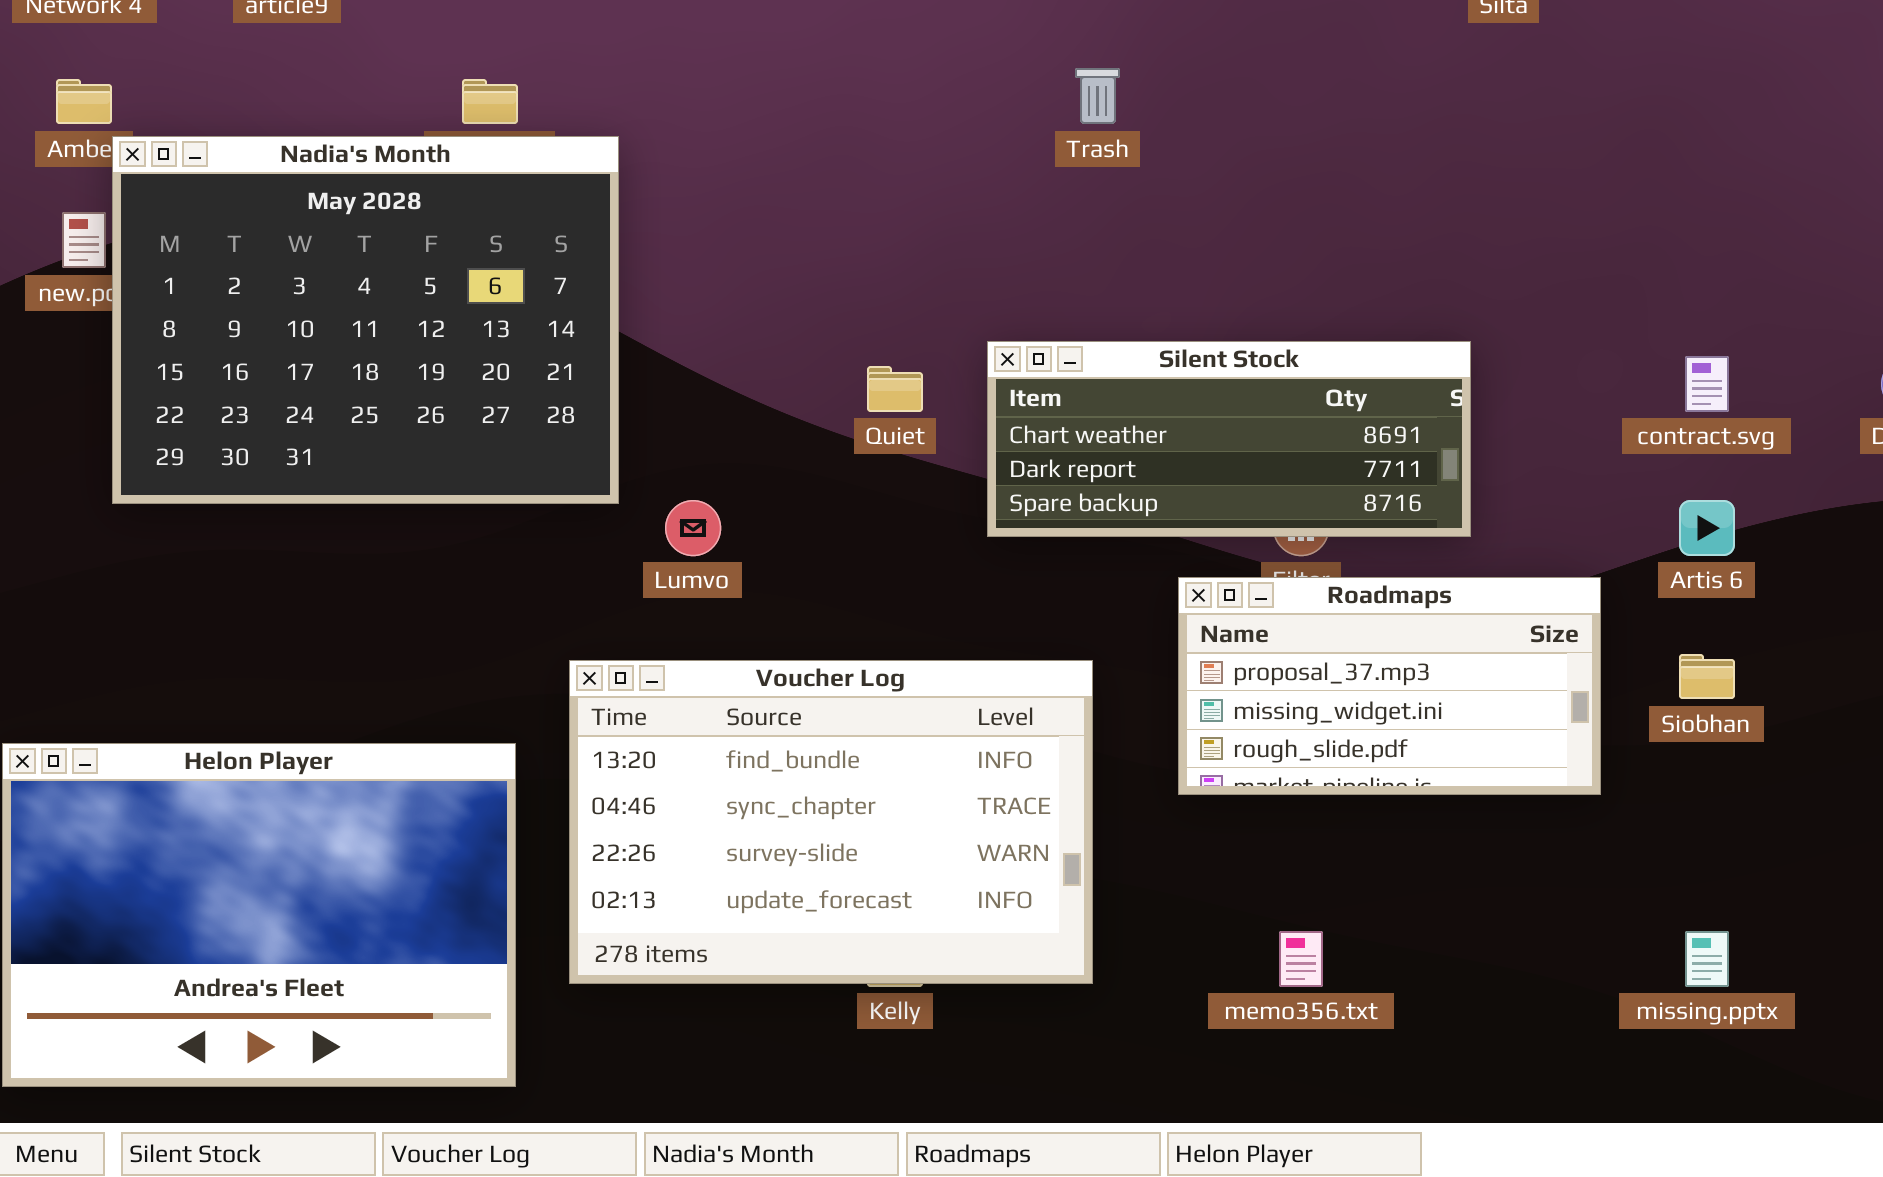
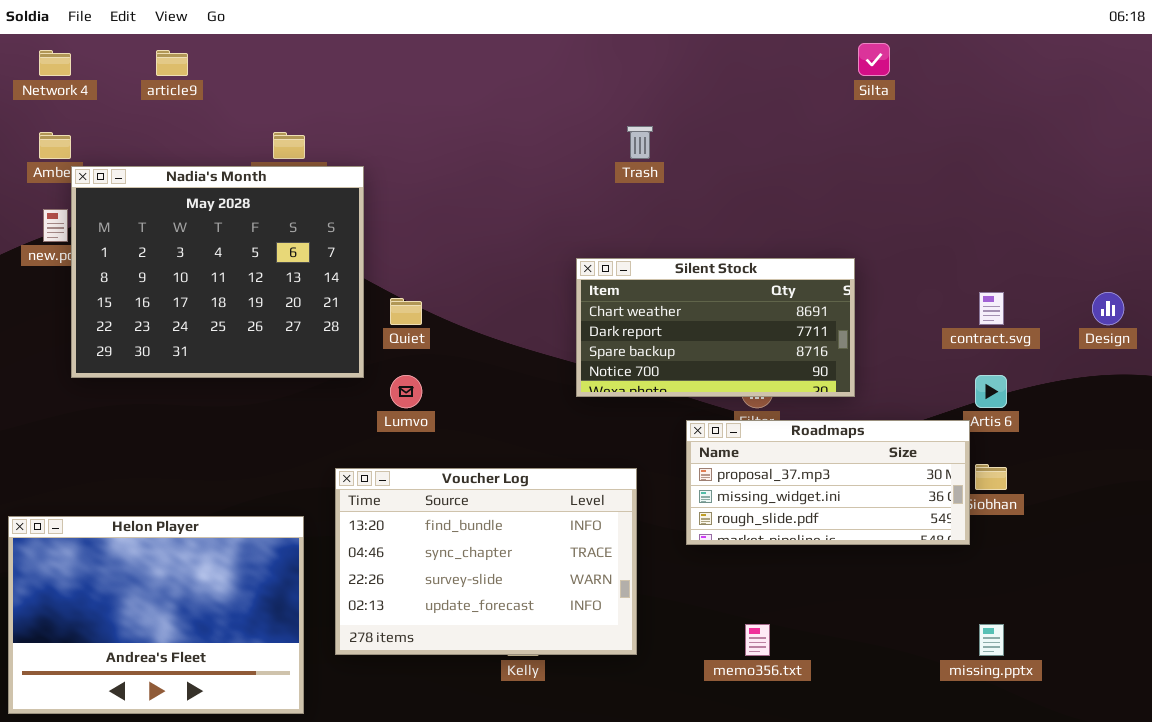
Silent Stock: [987,341,1471,537] -> [576,258,855,397], resized
Quiet: [867,366,923,412] -> [390,298,422,325], moved
Roadmaps: [1178,577,1601,795] -> [686,420,970,545], resized

